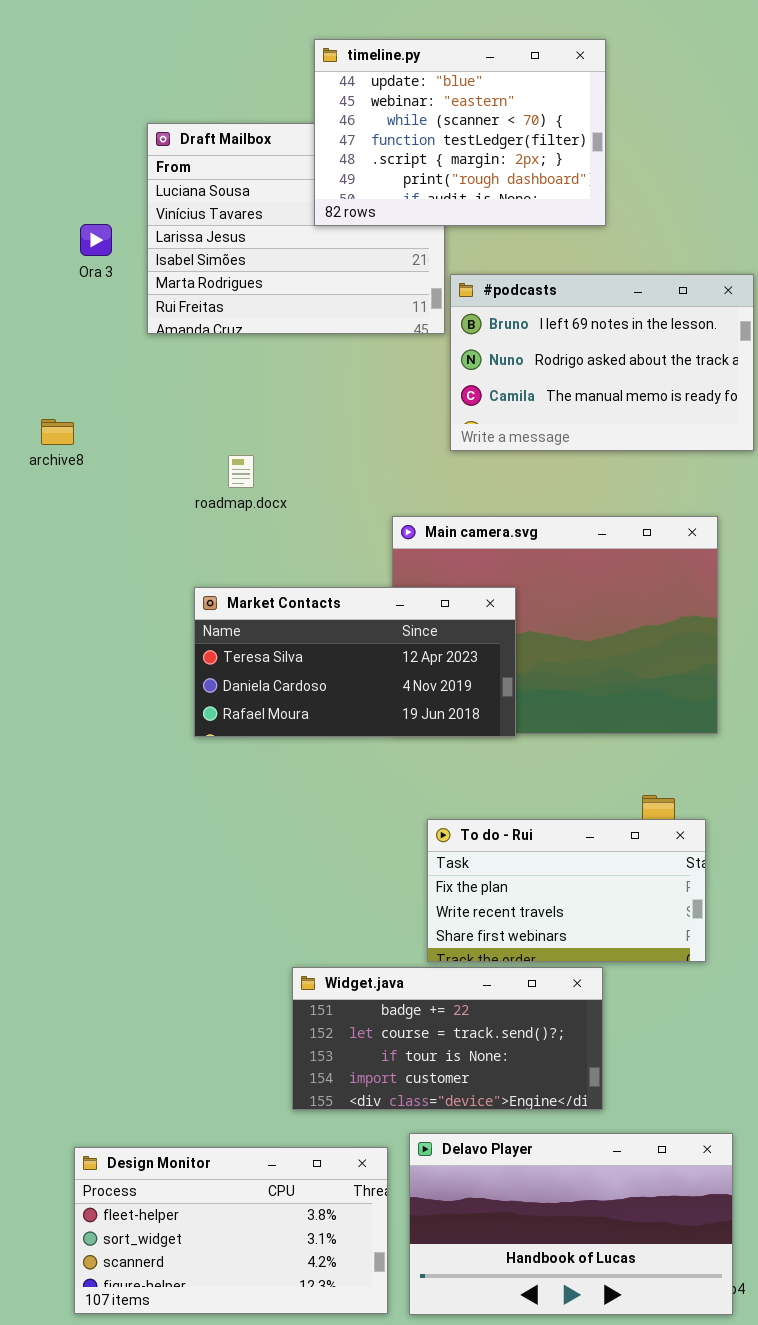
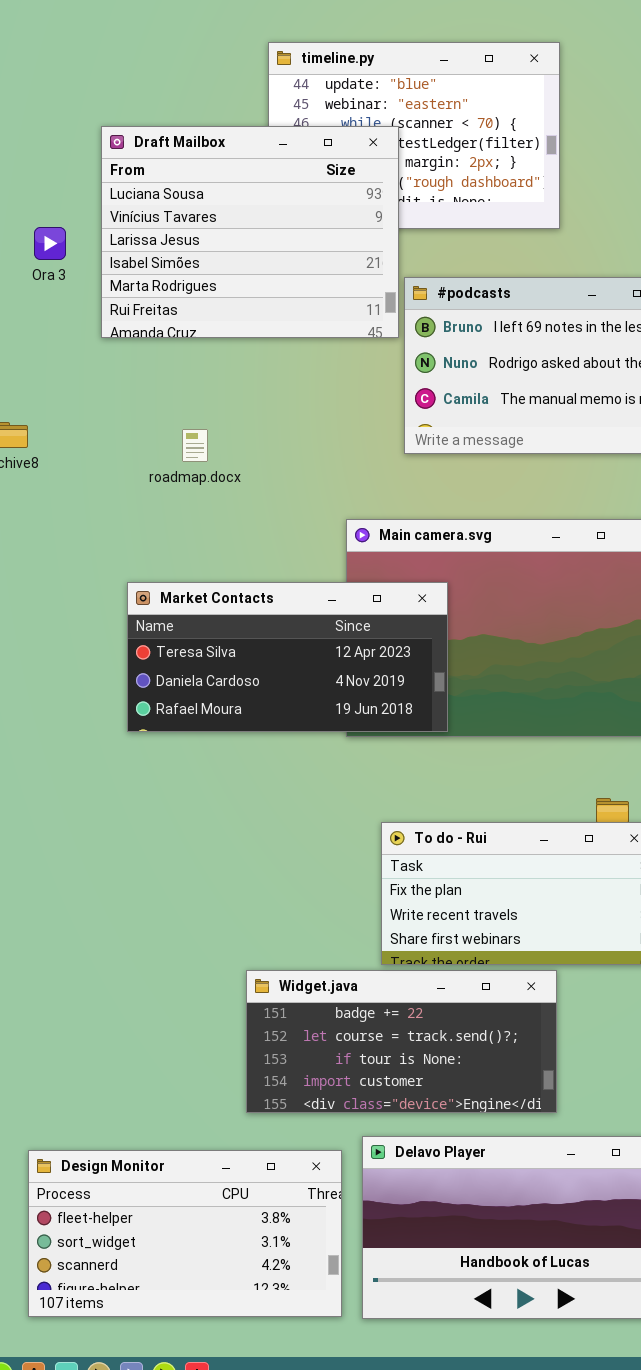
Draft Mailbox: [147,123,445,334] -> [101,126,399,338], raised
roadmap.docx: [228,455,254,488] -> [182,429,208,462], moved
Market Contacts: [194,587,516,737] -> [127,582,448,732], moved

